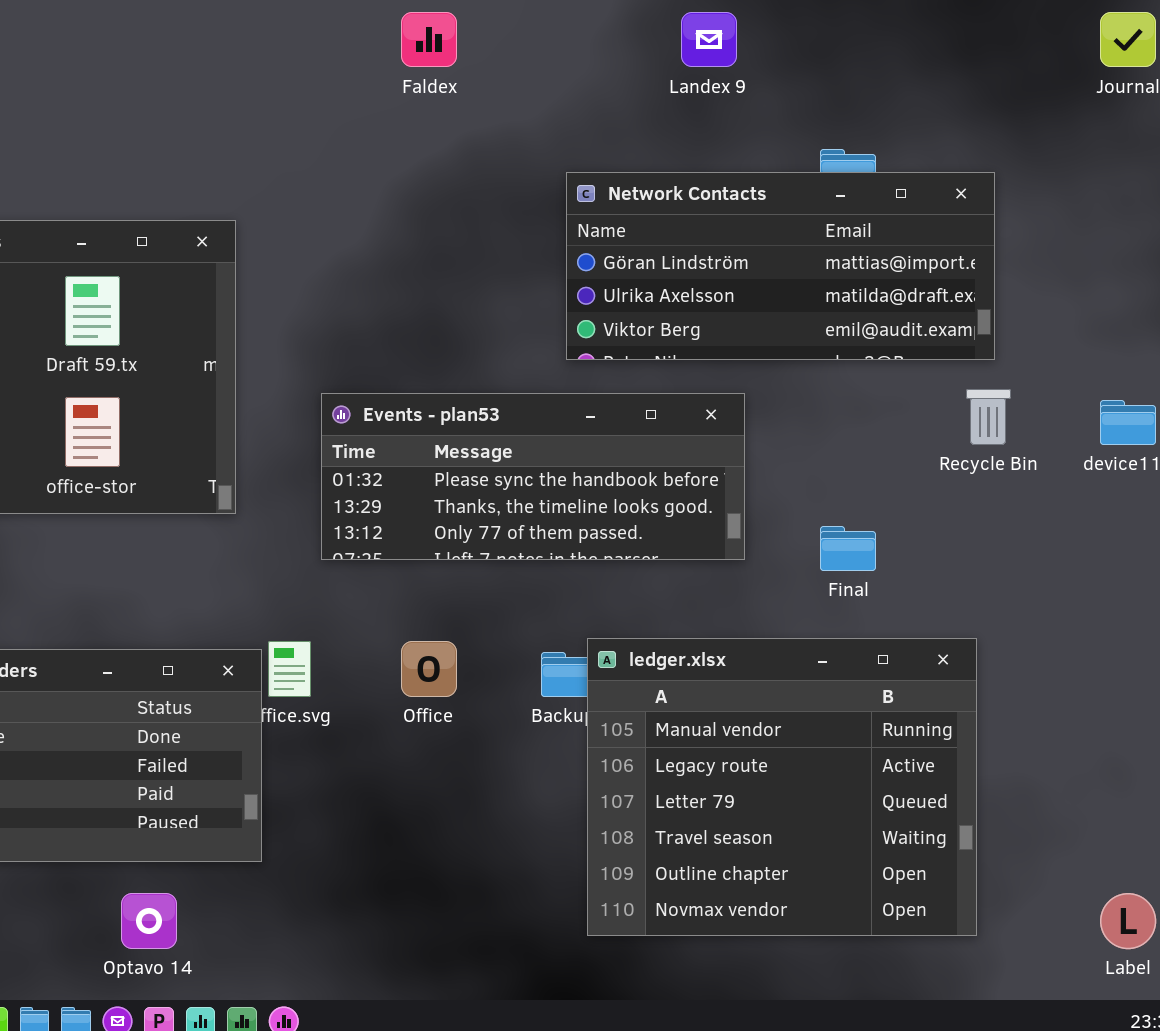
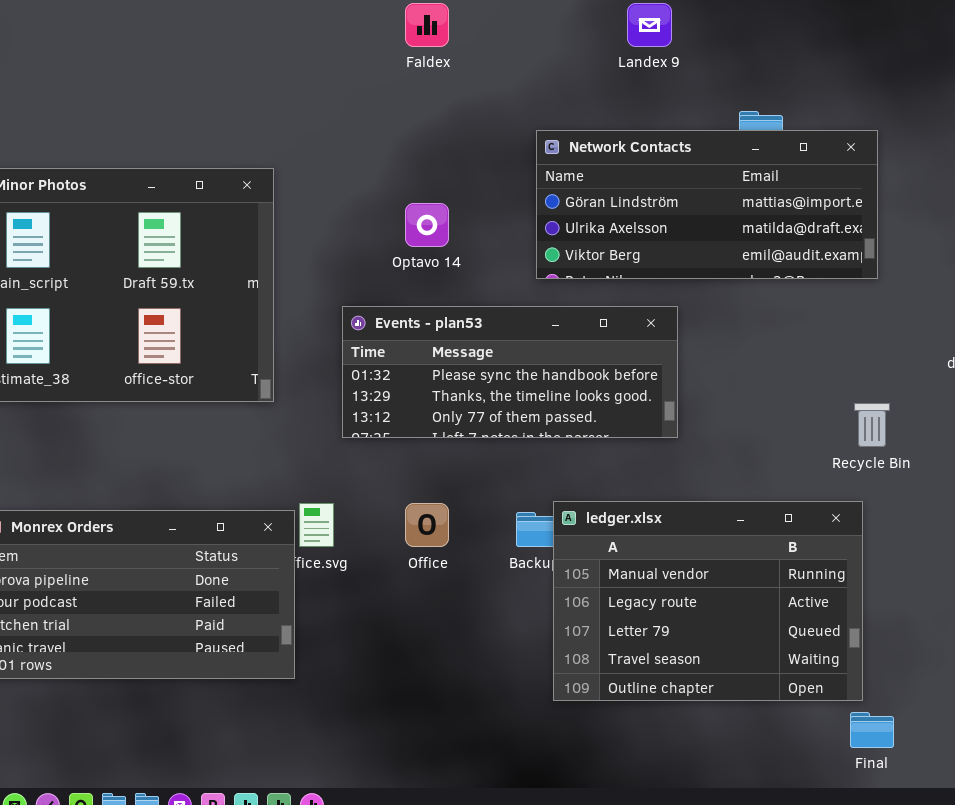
Recycle Bin: [966,389,1011,445] -> [854,403,890,447], moved
Final: [820,526,876,571] -> [850,712,894,748], moved
ledger.xlsx: [587,638,977,936] -> [553,501,863,701], resized
Optavo 14: [121,893,177,949] -> [405,203,449,247], moved

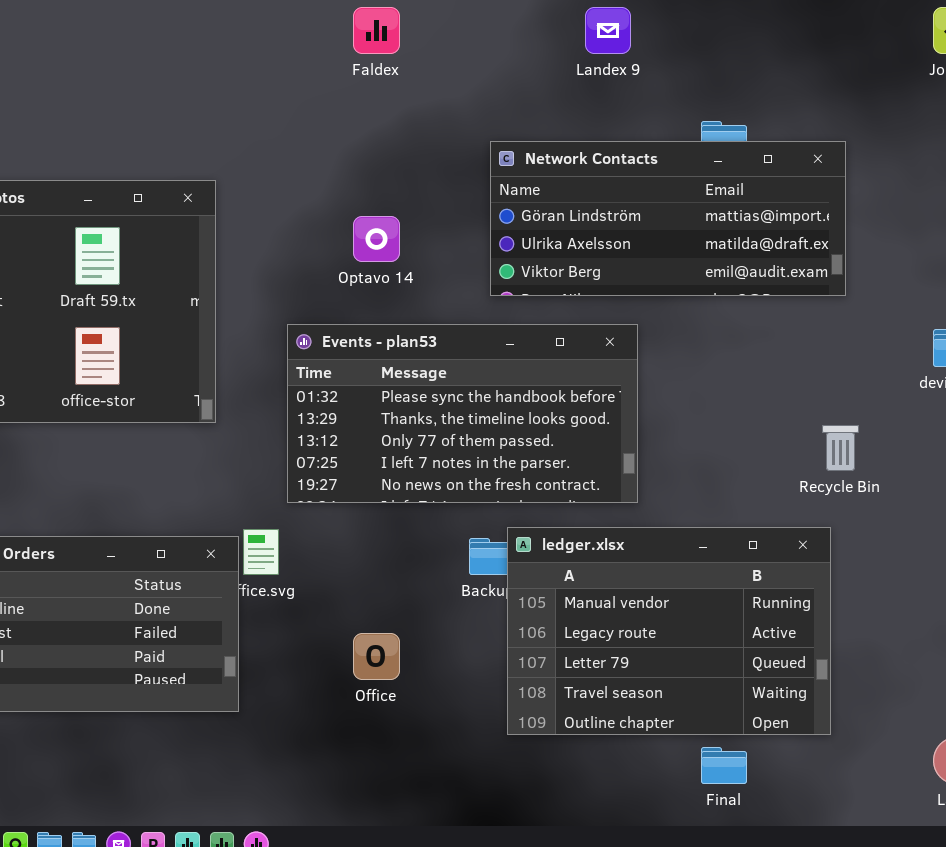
Events - plan53: [342,306,678,438] -> [287,324,638,503], resized
Office: [405,503,449,547] -> [353,633,400,680], moved
Final: [850,712,894,748] -> [701,747,747,784], moved

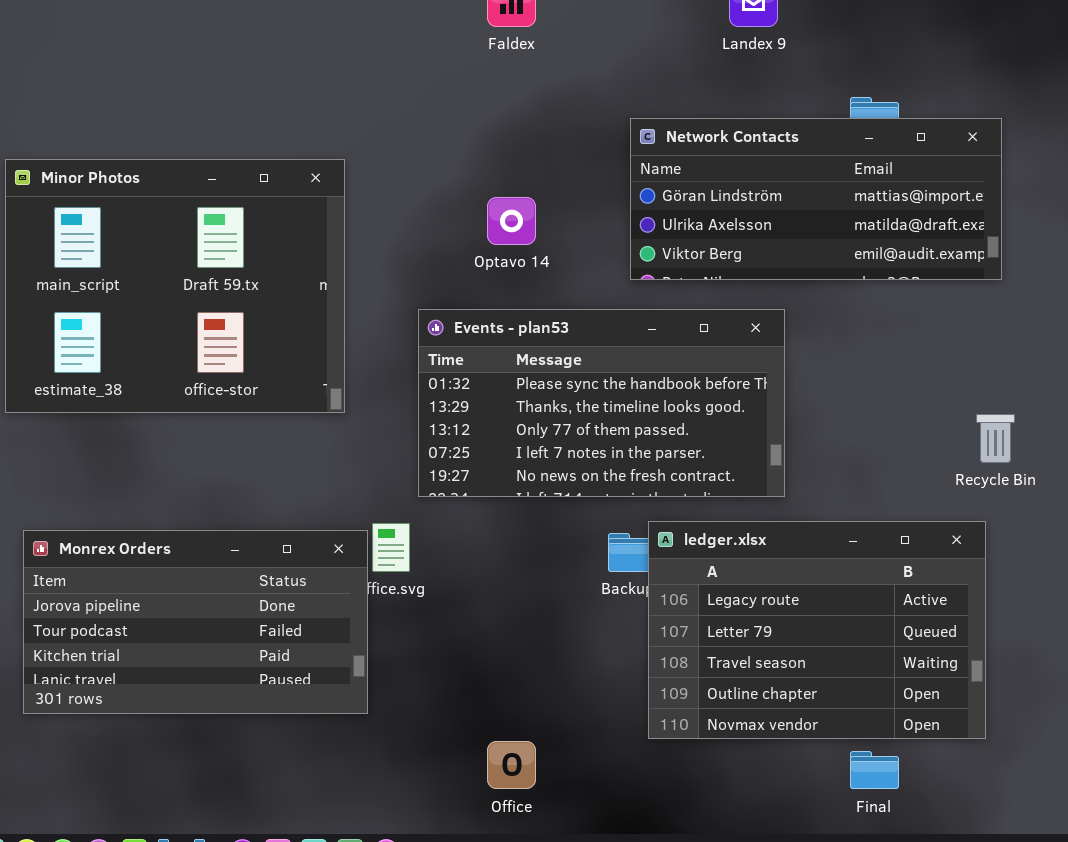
ledger.xlsx: [507,527,831,735] -> [648,521,986,739], scrolled down 1 row
Office: [353,633,400,680] -> [487,741,536,789], moved

